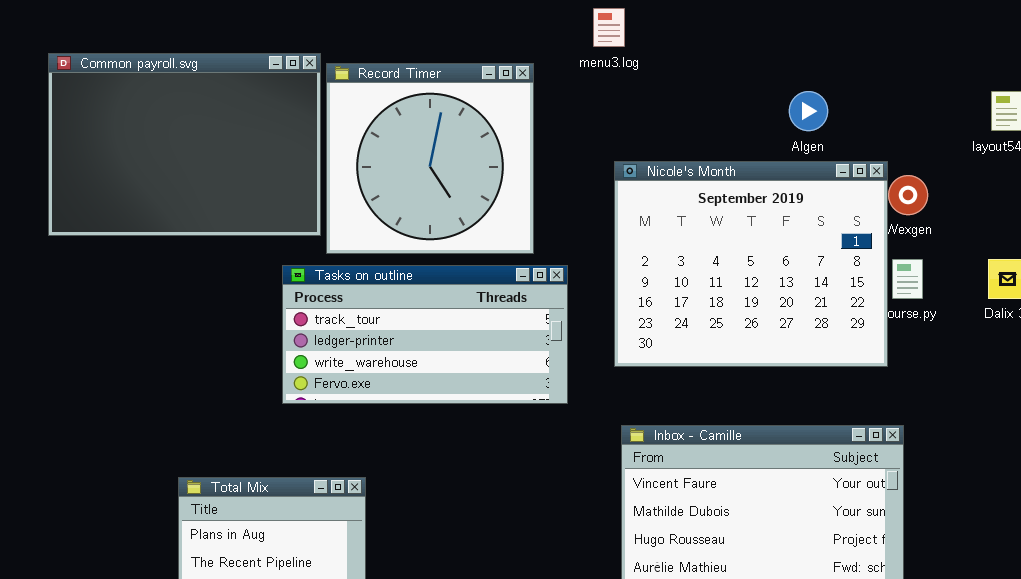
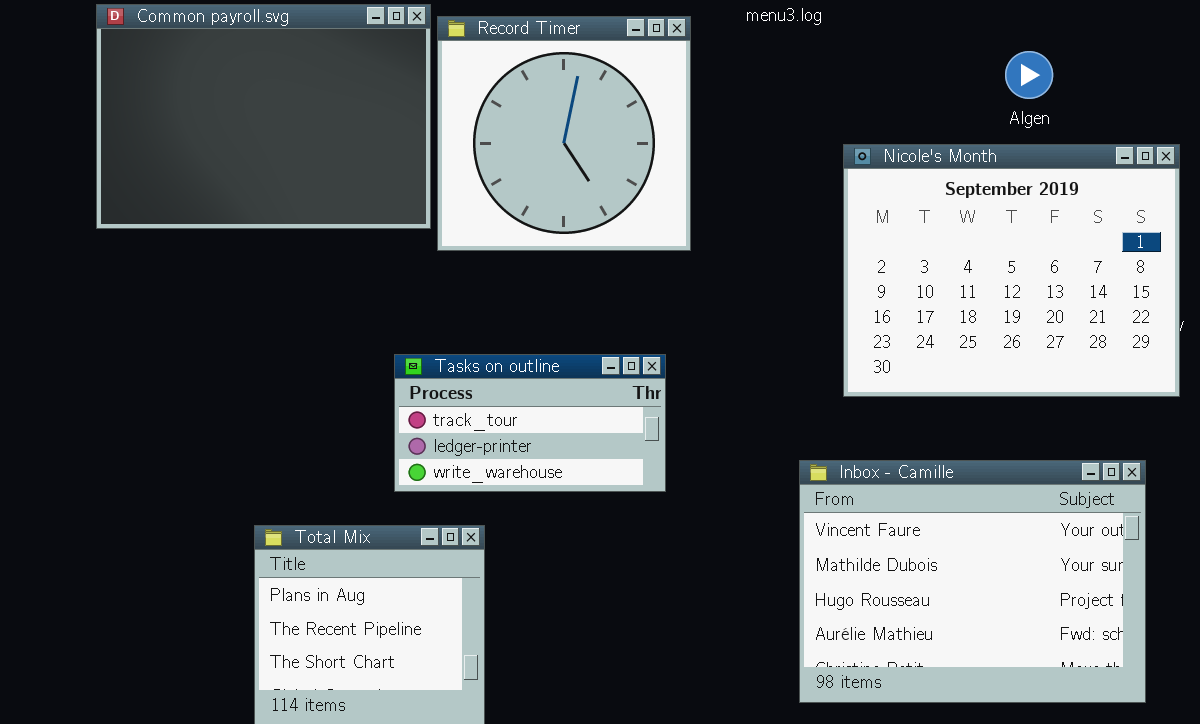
Nicole's Month: [614,161,888,367] -> [843,144,1180,397], moved
Tasks on outline: [282,265,568,404] -> [394,354,666,492], moved, resized

